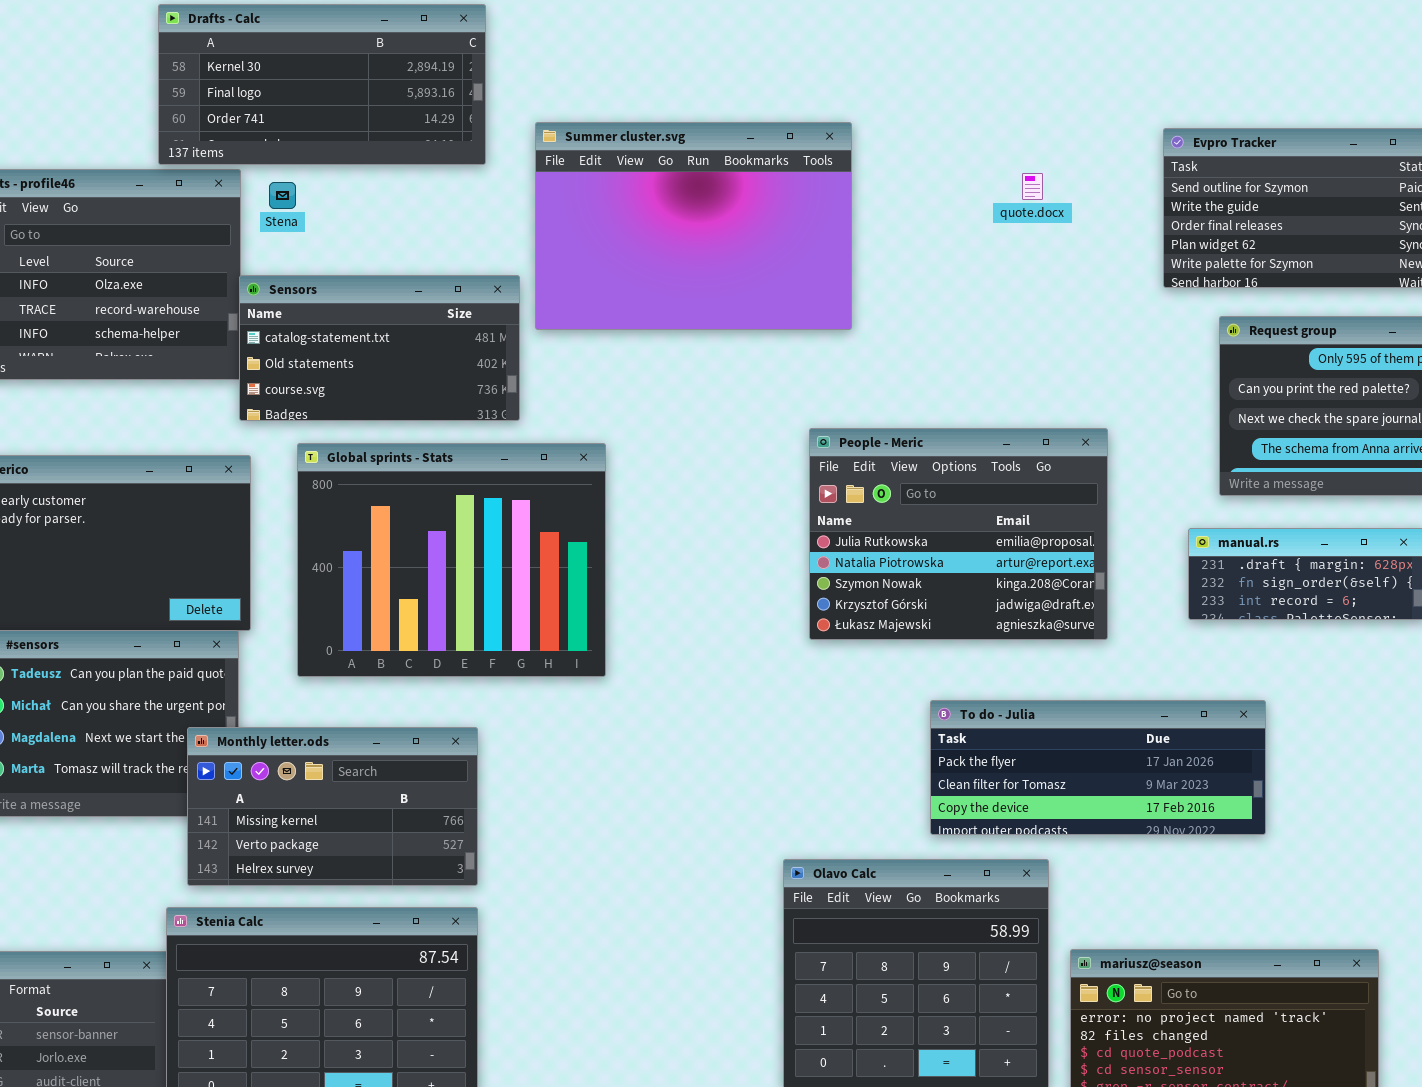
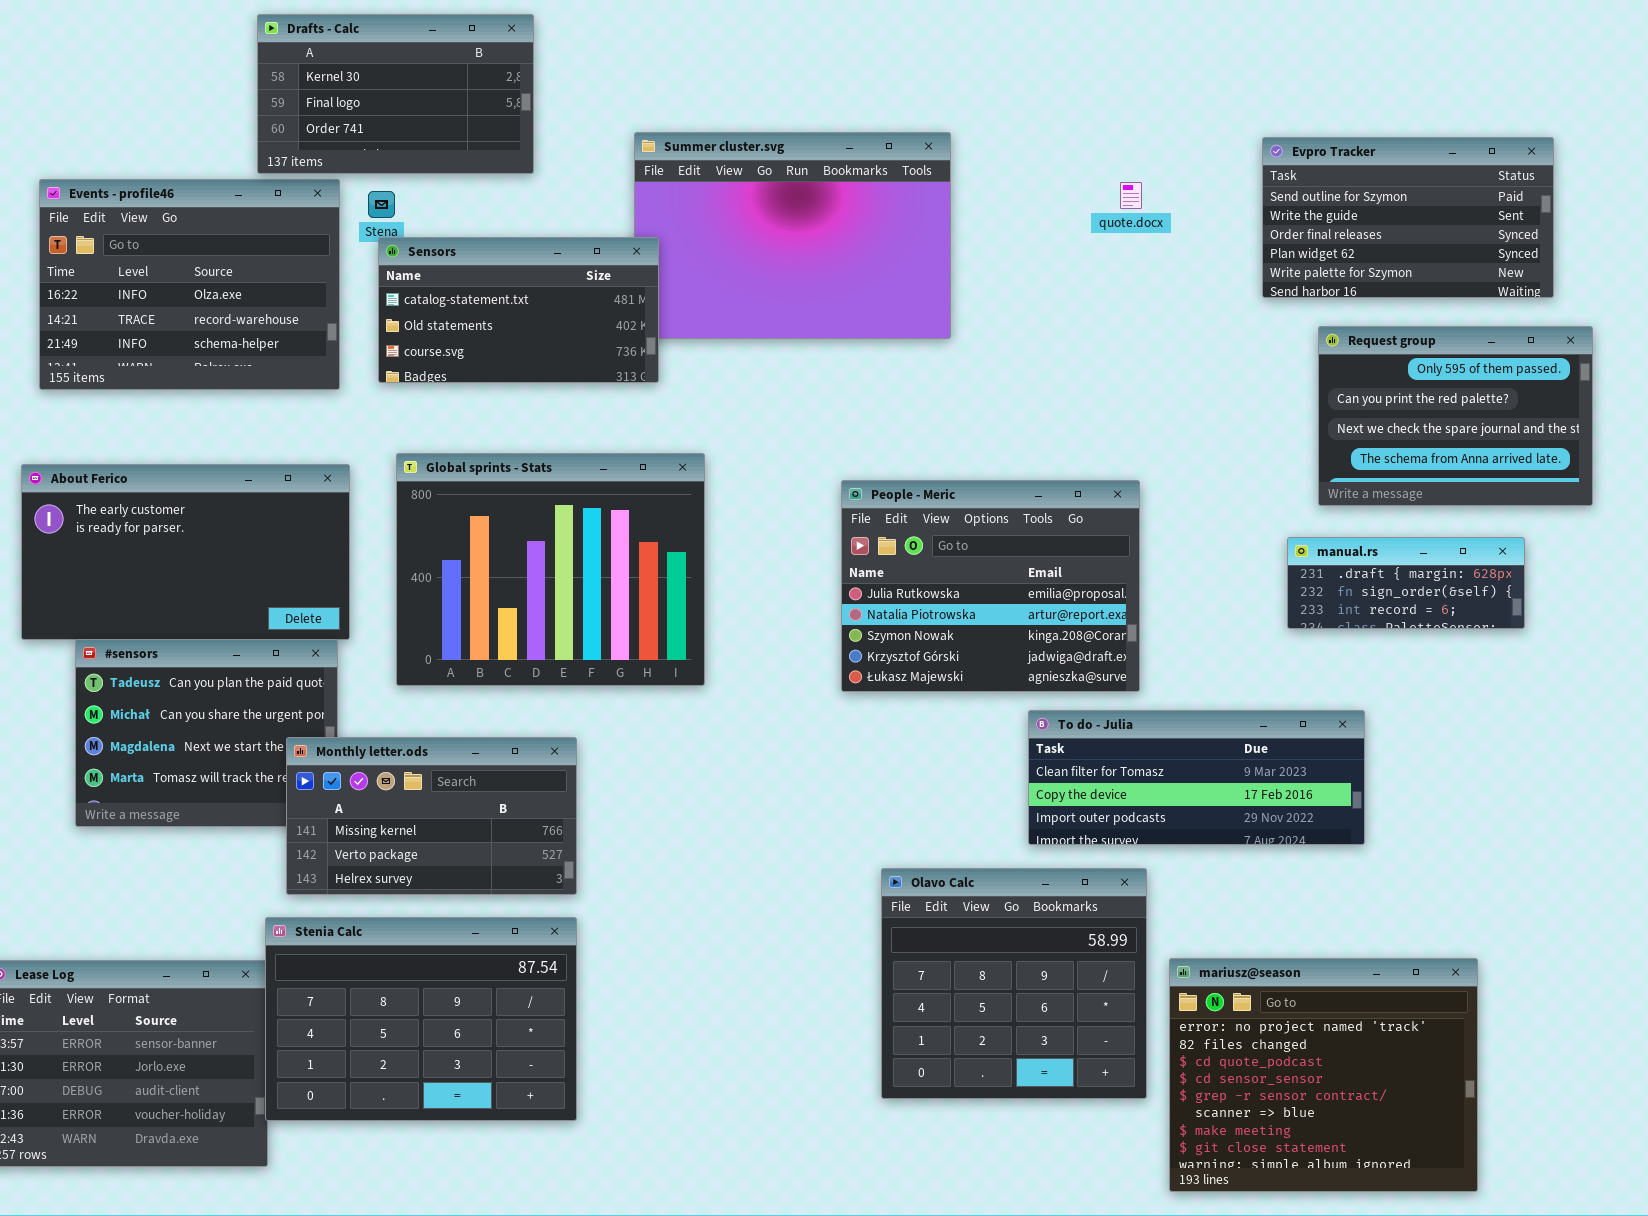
Drafts - Calc: [158,4,486,165] -> [257,14,534,174], resized
Sensors: [239,275,520,421] -> [378,237,659,383], moved
People - Meric: [809,428,1108,640] -> [841,480,1140,692], moved
To do - Julia: [930,700,1266,835] -> [1028,710,1365,845], scrolled down 1 row

